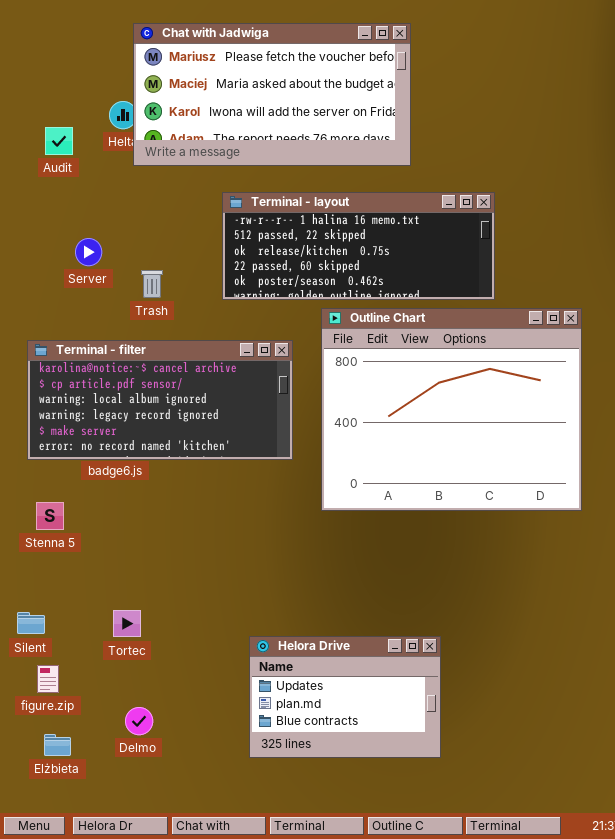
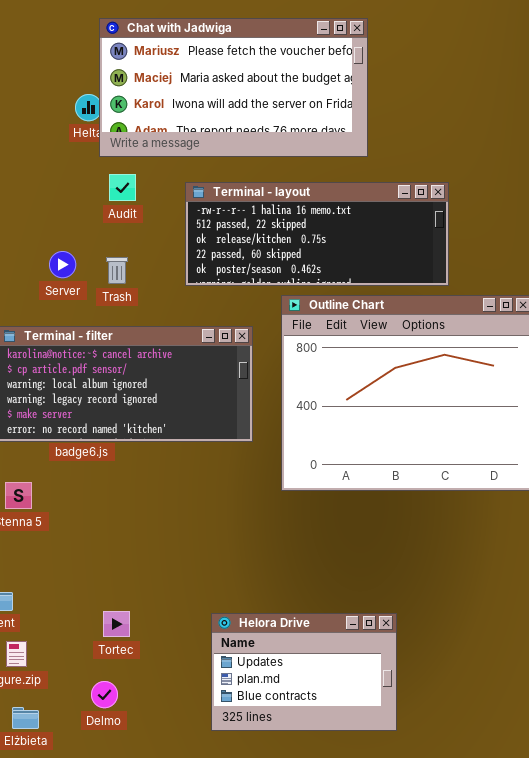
Audit: [45,127,73,155] -> [109,174,136,201], moved
Server: [75,238,102,266] -> [49,251,76,278], moved
Tortec: [113,610,141,637] -> [103,611,130,637], moved

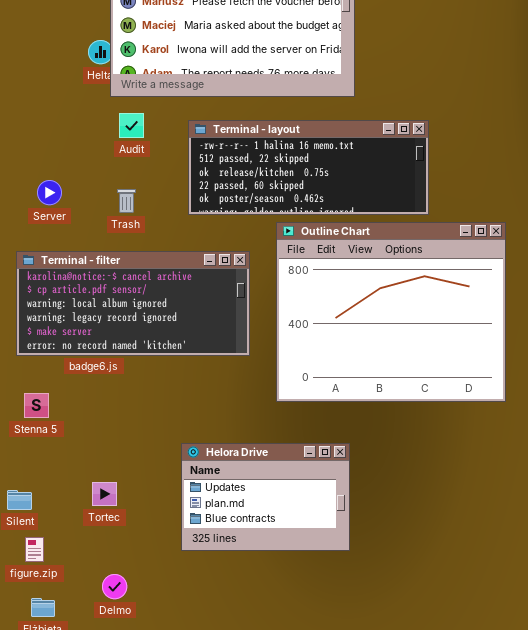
Server: [49,251,76,278] -> [37,180,62,205], moved
Tortec: [103,611,130,637] -> [92,482,117,506], moved
Helora Drive: [211,613,397,731] -> [181,443,350,551], moved

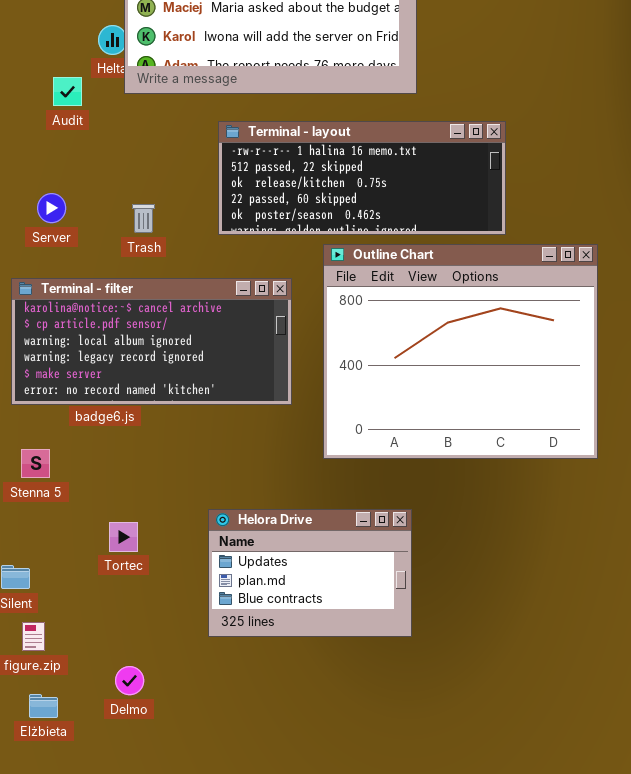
Audit: [119,113,144,138] -> [53,77,82,106], moved
Tortec: [92,482,117,506] -> [109,522,138,552], moved

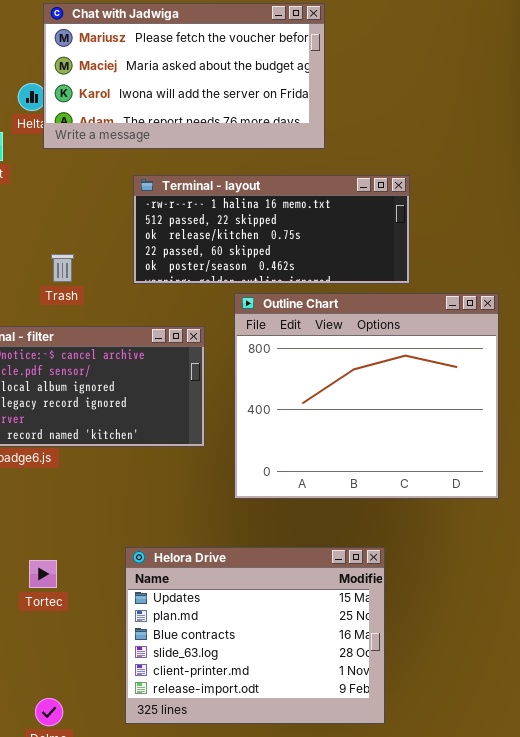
Helora Drive: [208,509,412,637] -> [125,547,385,724], resized

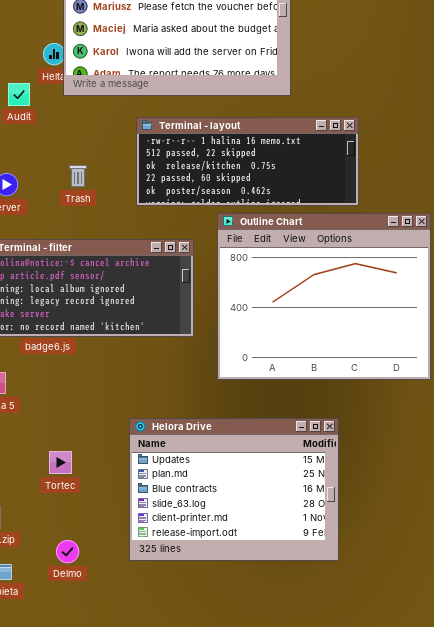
Trash: [51,254,74,282] -> [69,165,87,187], moved
Tortec: [29,560,57,588] -> [49,451,72,474], moved

